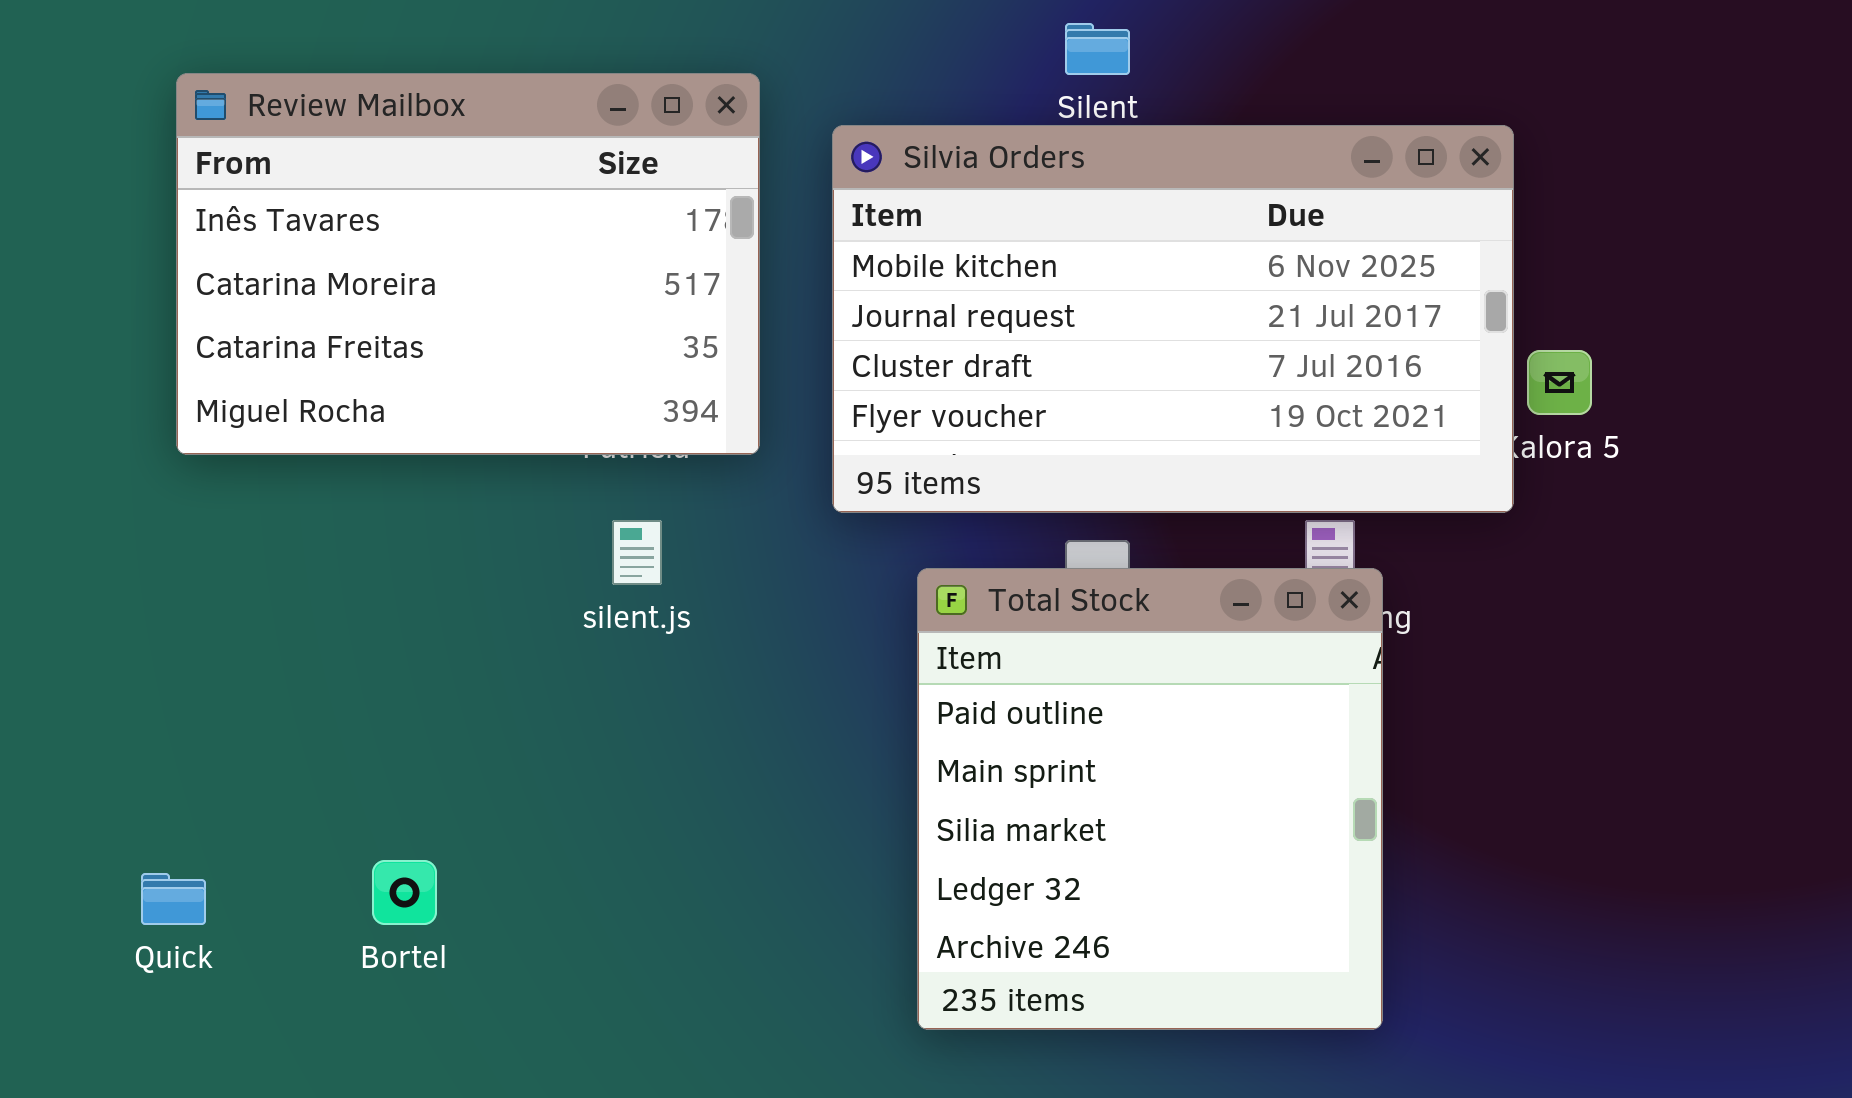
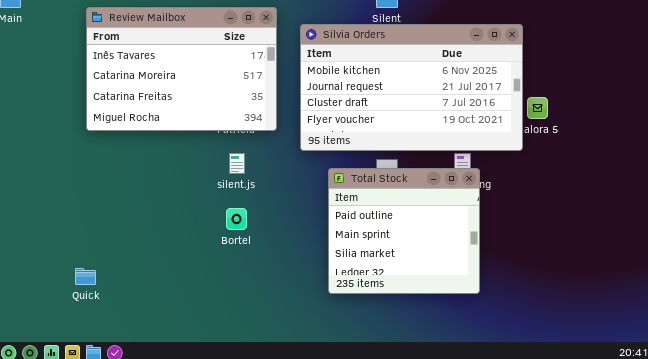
Total Stock: [917,568,1383,1030] -> [328,168,480,294], resized
Bortel: [372,860,437,925] -> [226,208,247,230], moved

